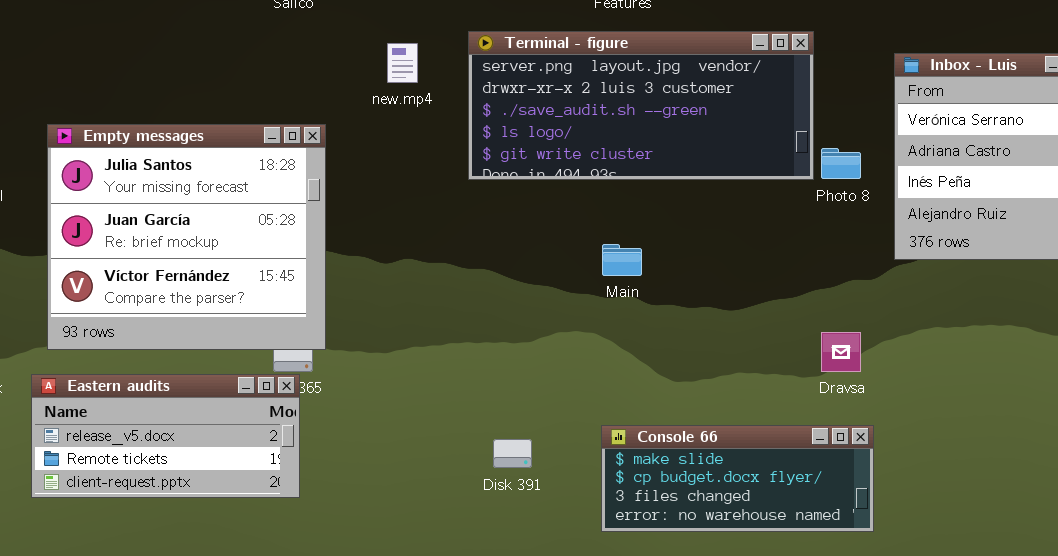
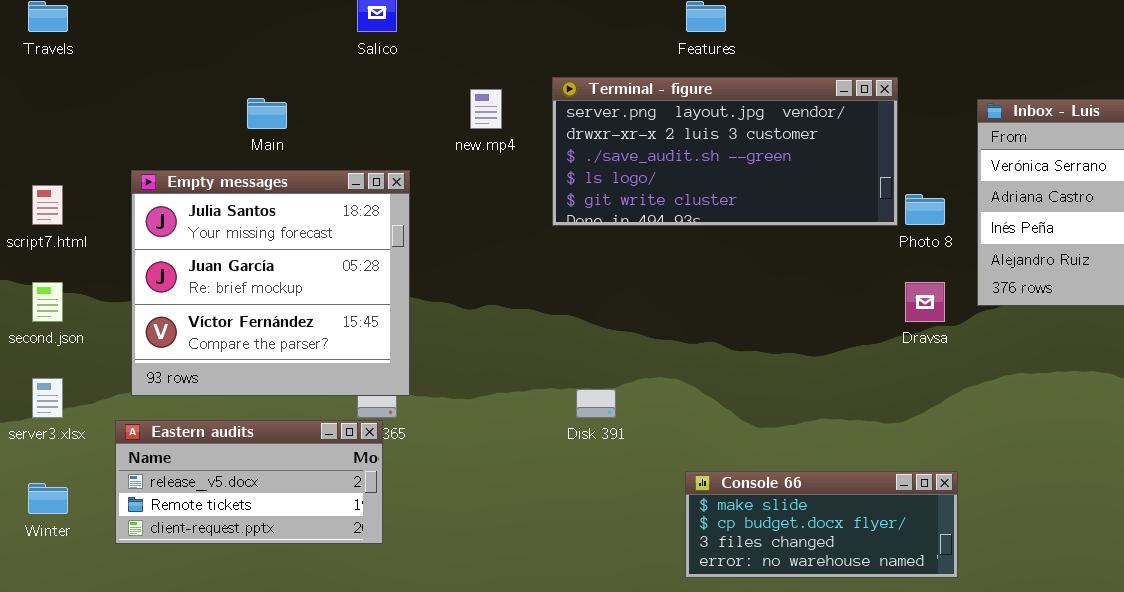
Main: [602,244,642,276] -> [247,98,287,129], moved
Dravsa: [821,332,861,372] -> [905,282,945,322], moved
Disk 391: [493,439,532,468] -> [576,389,616,418], moved

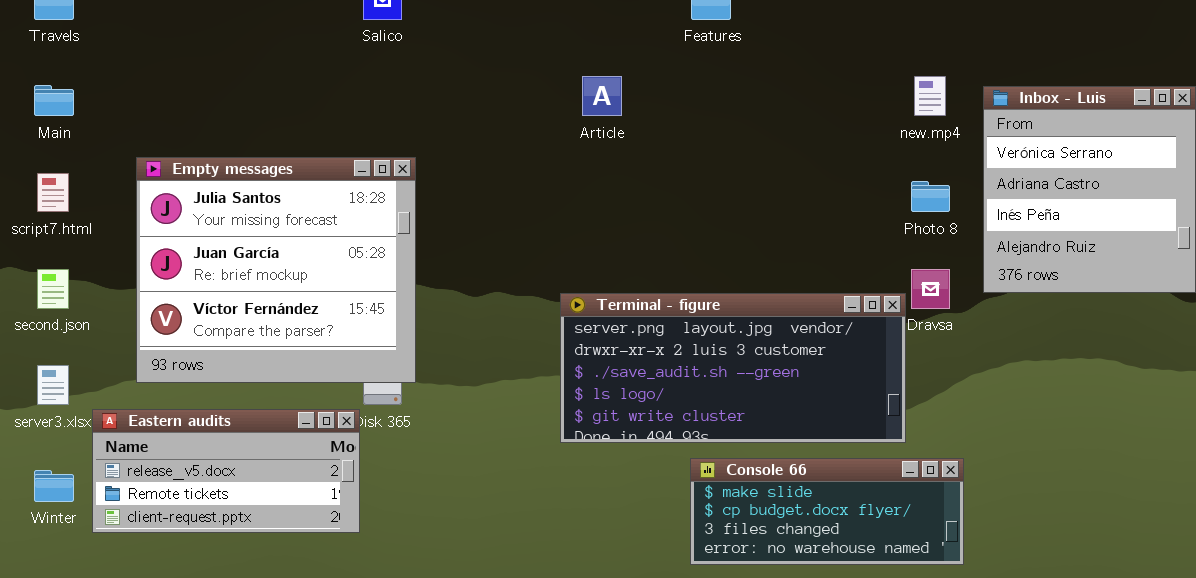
Terminal - figure: [552,77,898,226] -> [560,293,906,443], moved
new.mp4: [470,89,502,129] -> [914,76,946,116], moved
Main: [247,98,287,129] -> [34,85,74,116], moved
Eastern audits: [115,420,383,544] -> [92,409,360,533], moved

